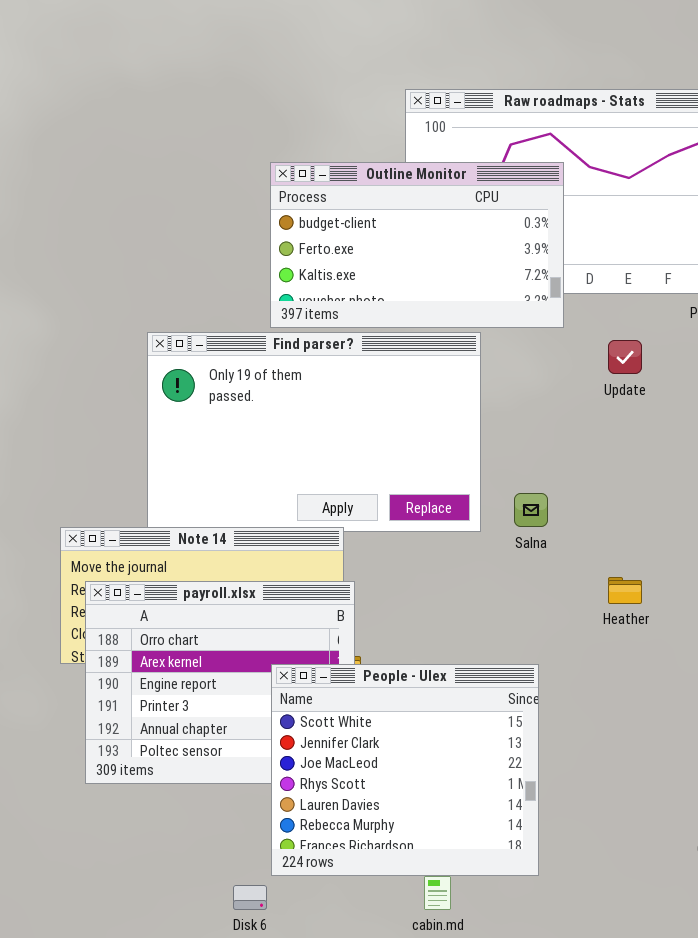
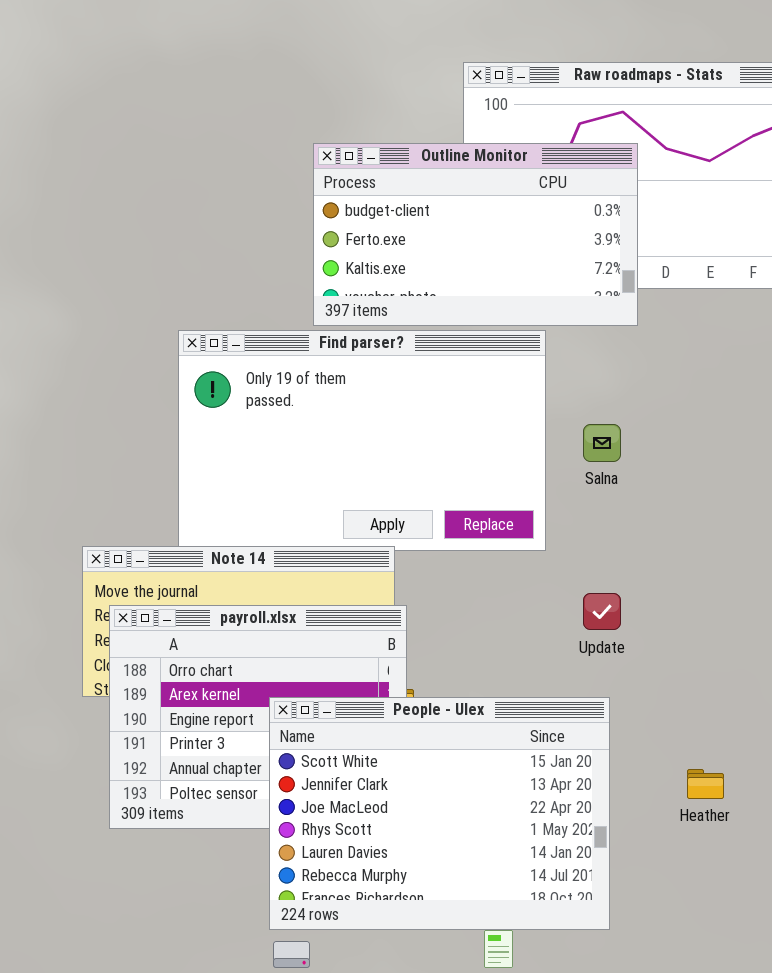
Update: [608,340,642,374] -> [583,593,621,630], moved
Salna: [514,493,548,527] -> [583,424,621,462], moved
Heather: [608,577,642,604] -> [687,769,724,799], moved
People - Ulex: [271,664,539,876] -> [269,697,610,930], resized

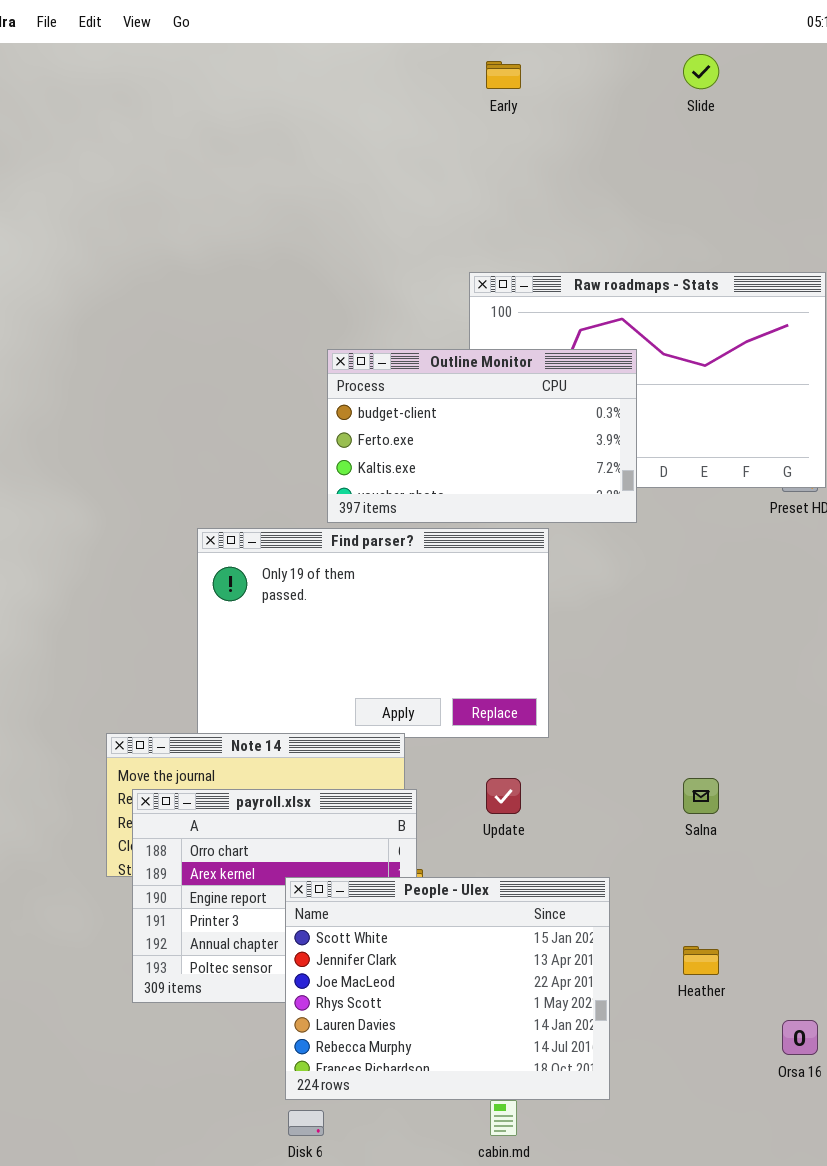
Salna: [583,424,621,462] -> [683,778,719,814], moved
Update: [583,593,621,630] -> [486,778,521,814], moved

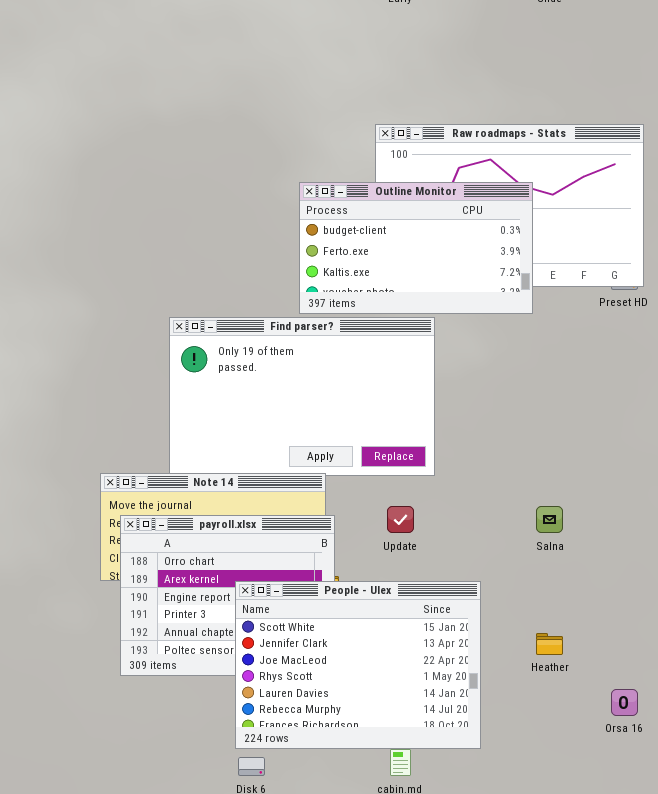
Outline Monitor: [327,349,637,523] -> [299,182,533,314], moved

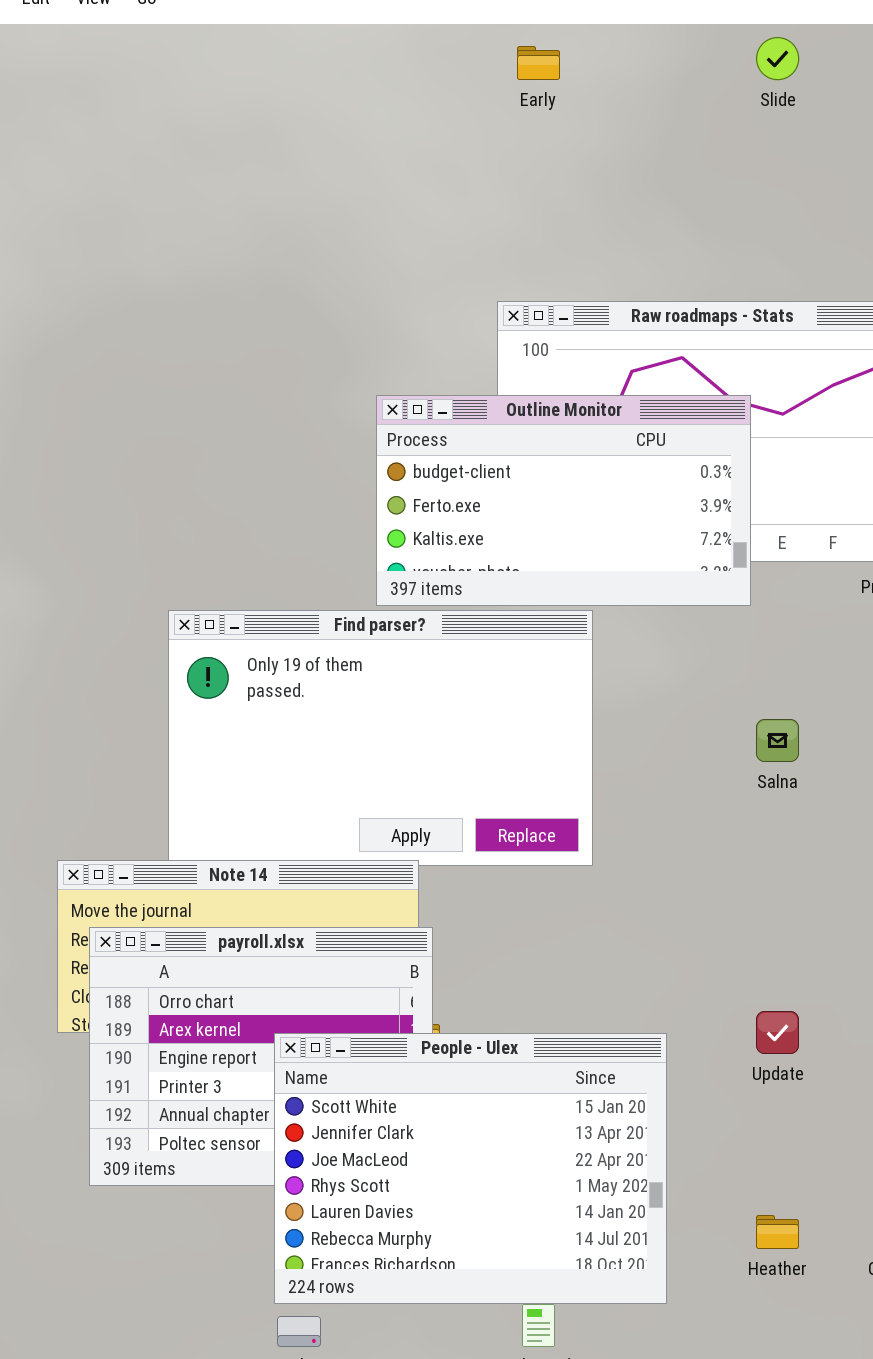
Update: [387,506,414,533] -> [756,1011,799,1054], moved
Salna: [536,506,563,533] -> [756,719,799,762], moved
Heather: [536,633,563,655] -> [756,1215,799,1249], moved

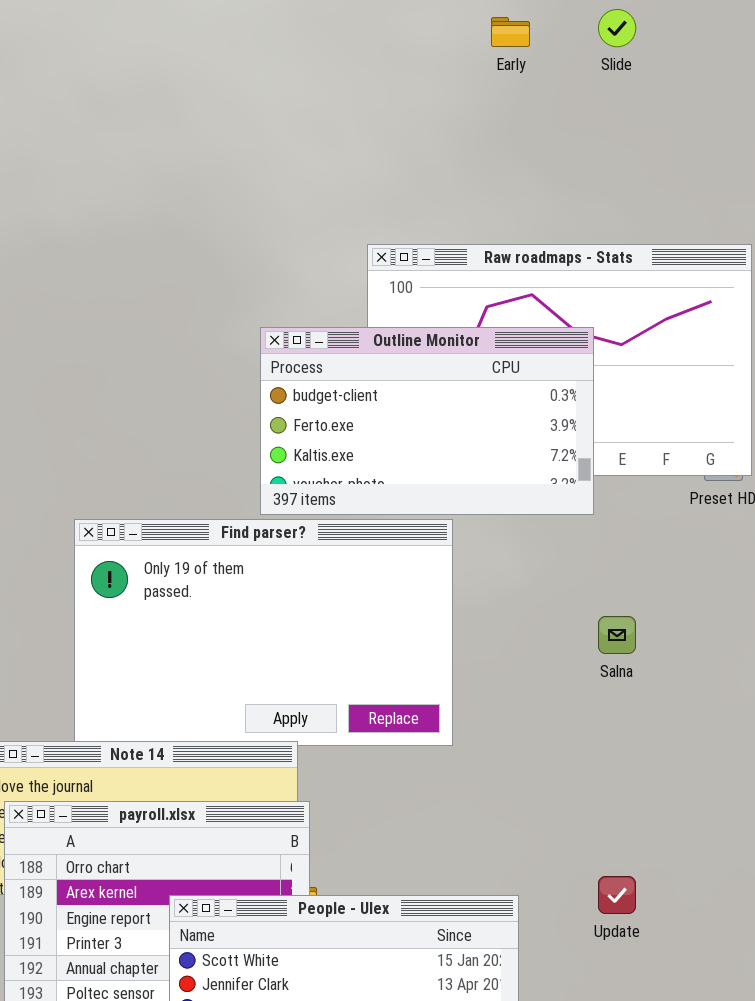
Early: [517,46,560,80] -> [491,17,530,47], moved

